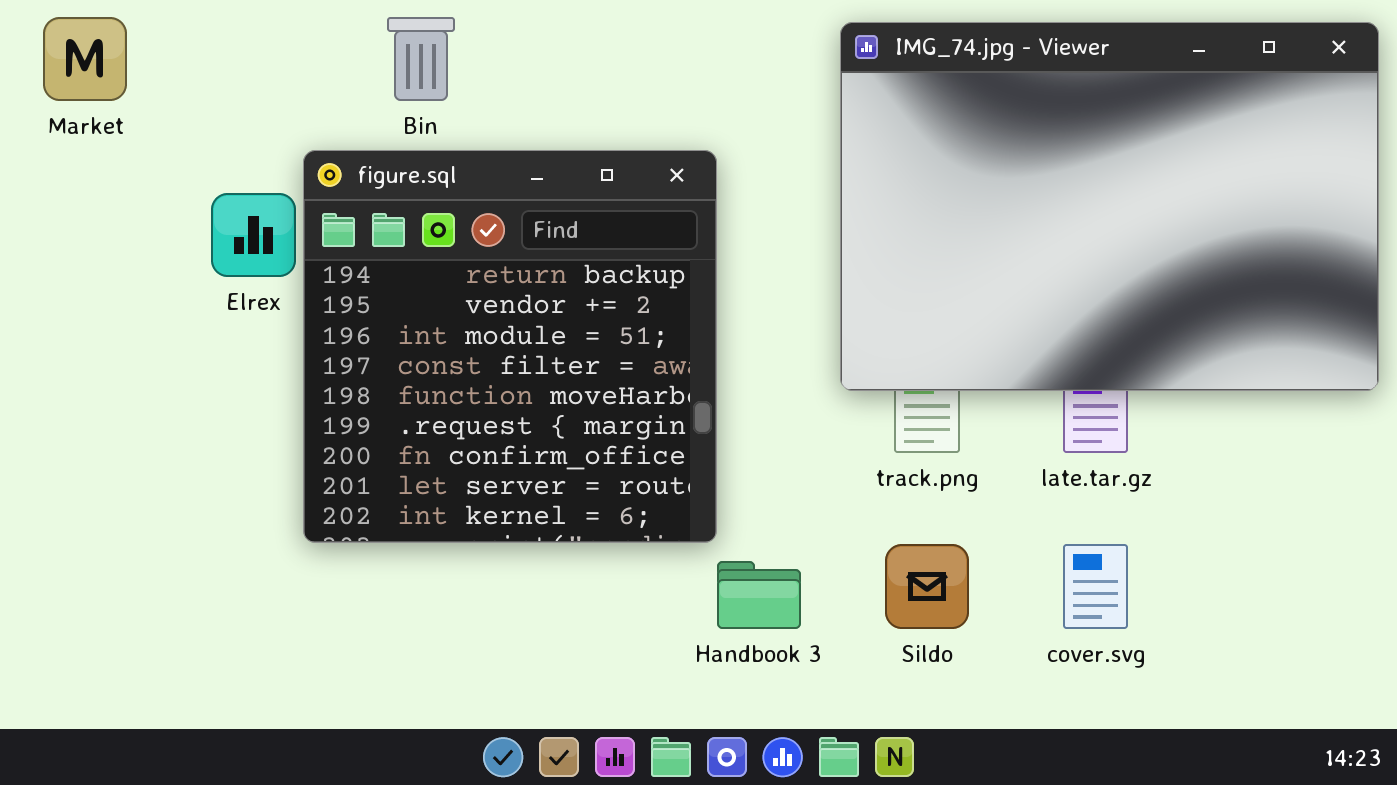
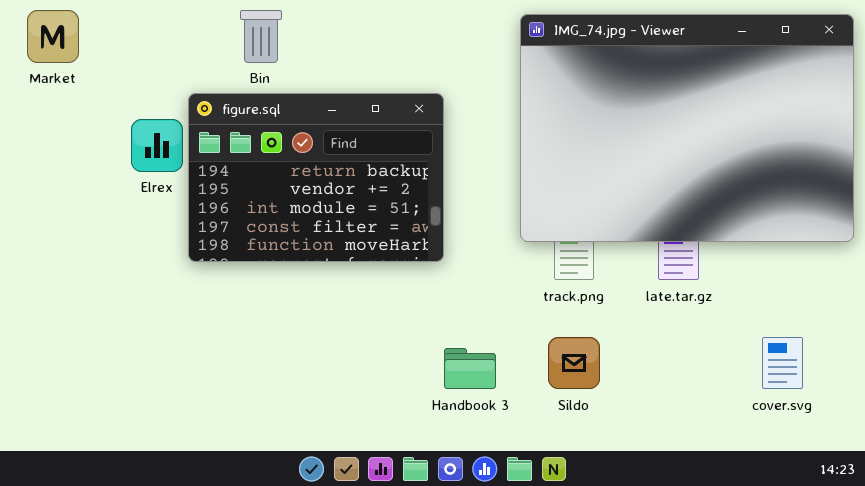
figure.sql: [303,150,717,543] -> [188,93,444,262], resized
cover.svg: [1063,544,1128,629] -> [762,337,803,389], moved

